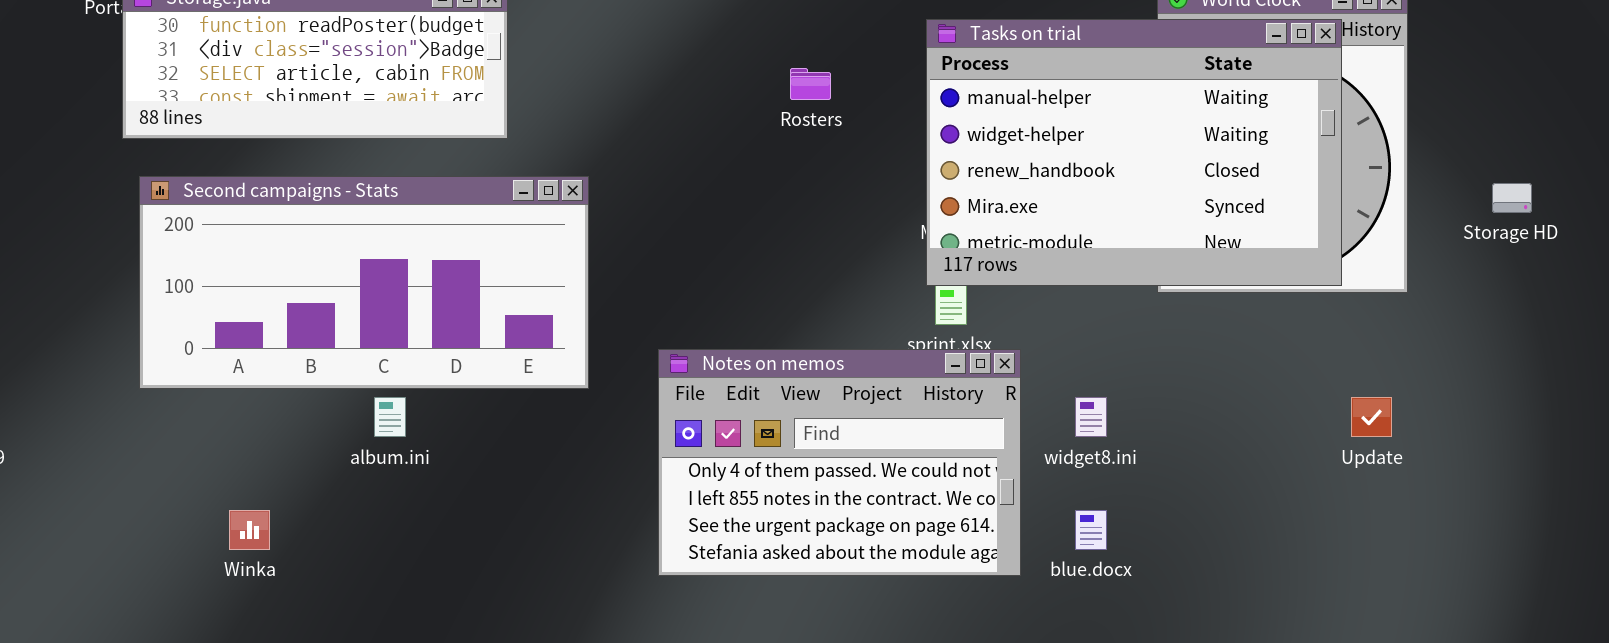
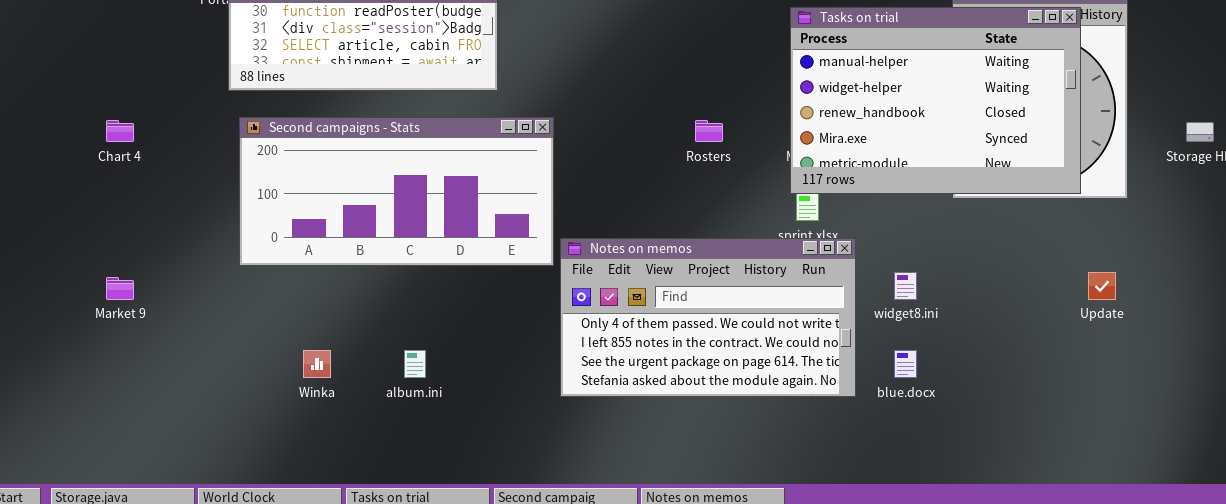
Rosters: [790,68,831,100] -> [695,120,723,142], moved
Notes on memos: [658,349,1021,576] -> [560,238,856,397], resized
album.ini: [374,397,406,437] -> [404,350,426,378], moved

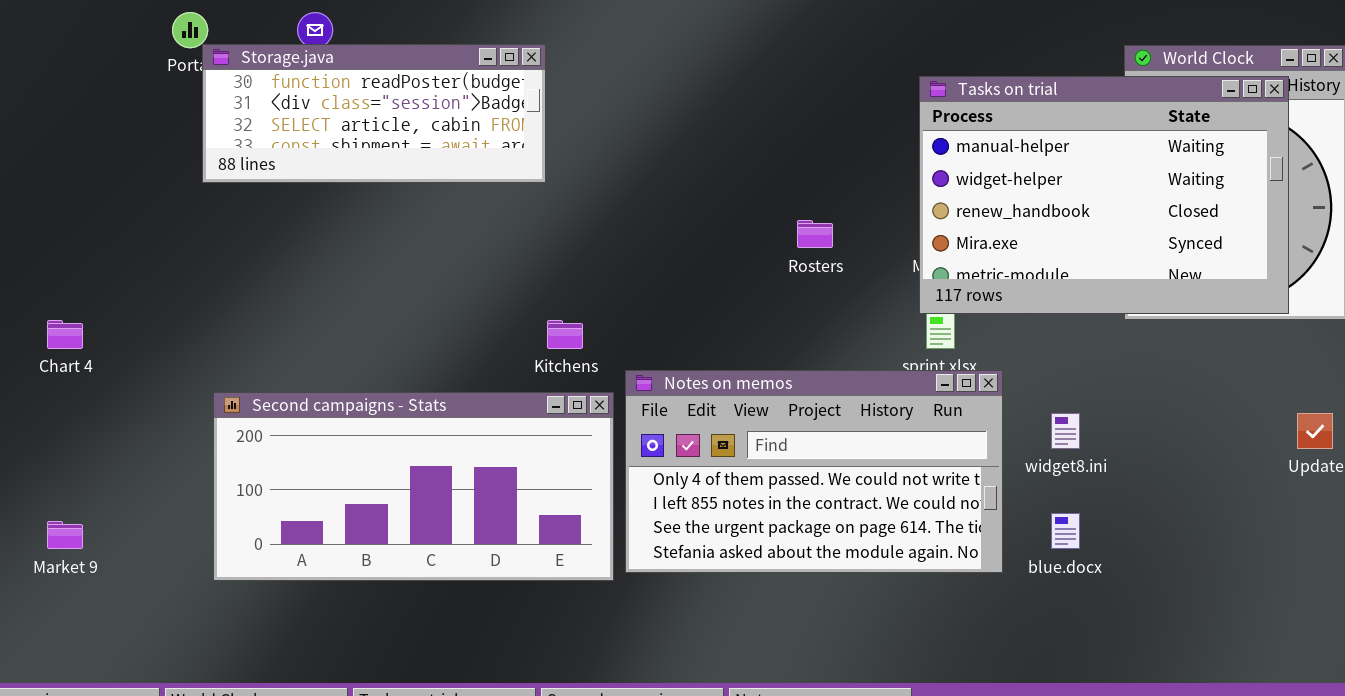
Second campaigns - Stats: [239,117,554,266] -> [213,392,614,581], moved
Chart 4: [106,120,134,142] -> [47,320,83,349], moved
Market 9: [106,277,134,300] -> [47,521,83,549], moved

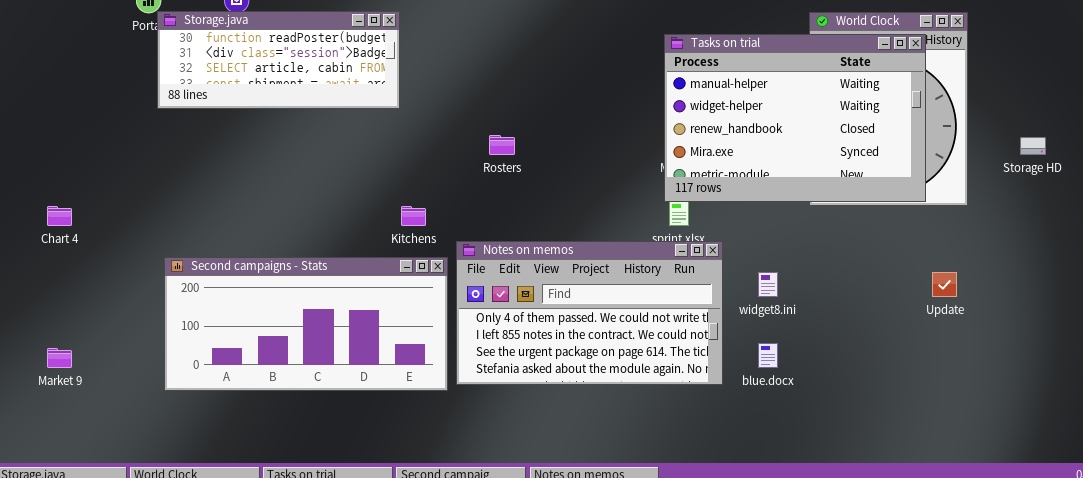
Rosters: [797,220,833,248] -> [489,135,515,155], moved

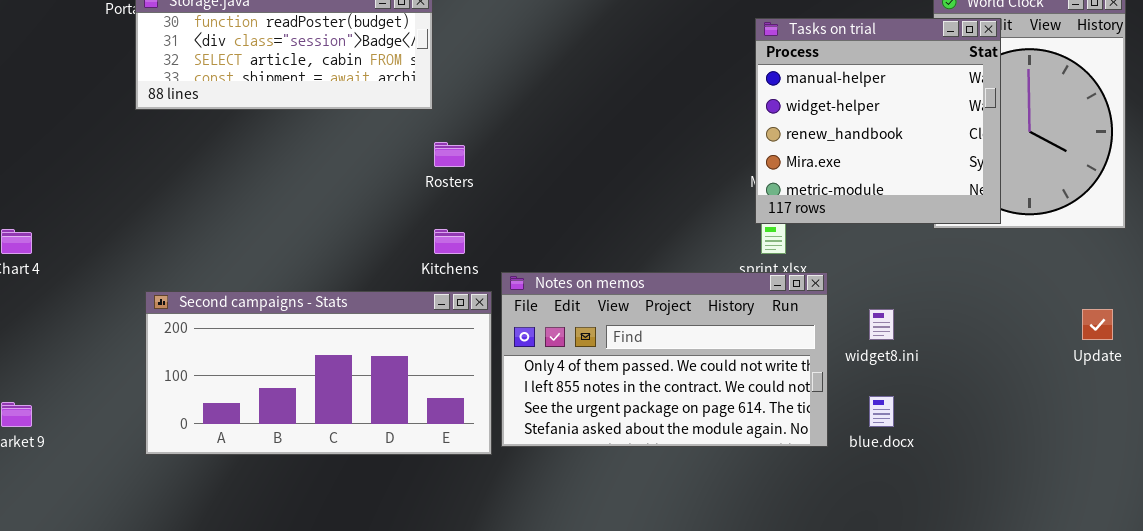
Tasks on trial: [664,34,926,202] -> [755,18,1001,224], resized
Rosters: [489,135,515,155] -> [434,142,465,167], moved

